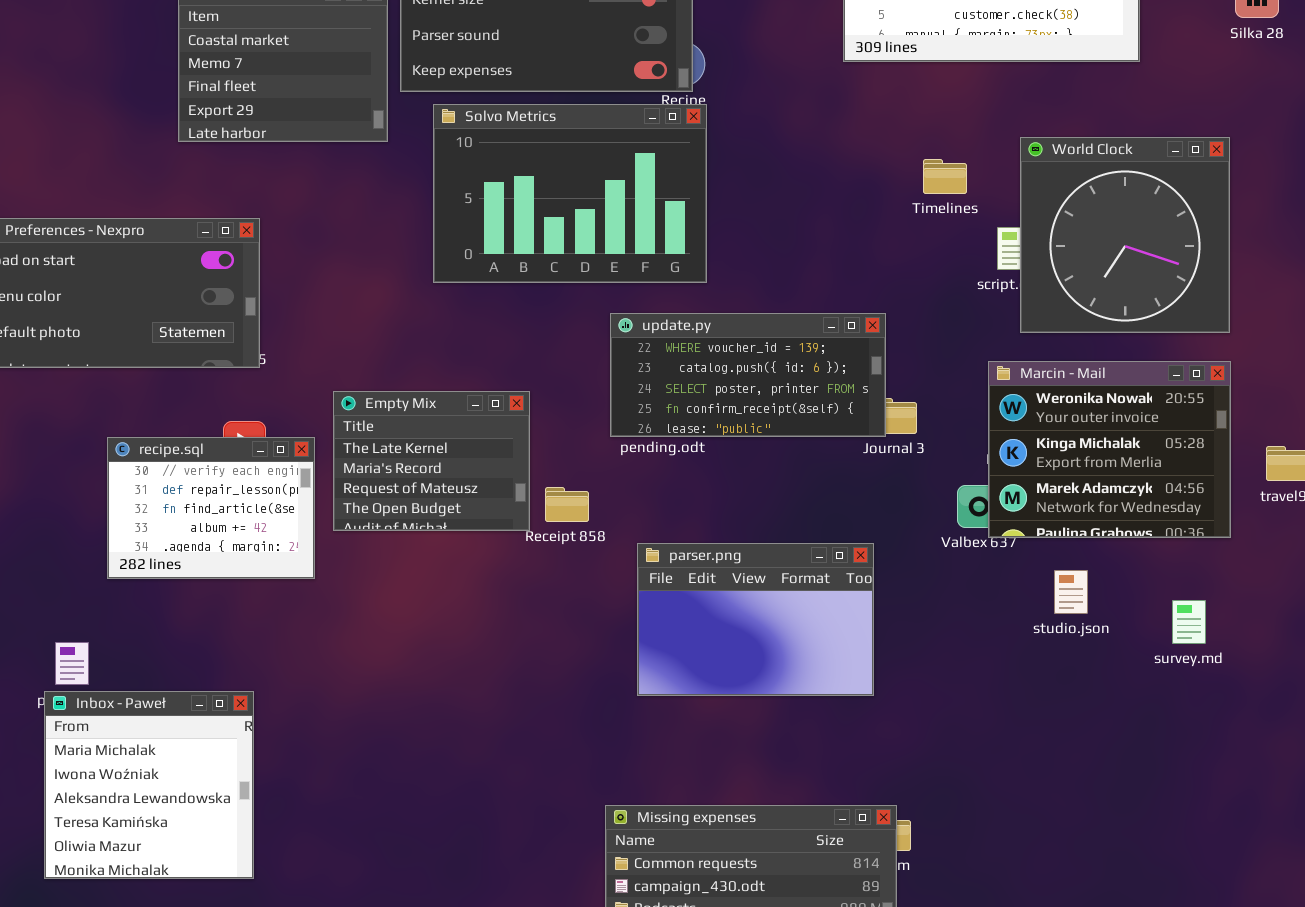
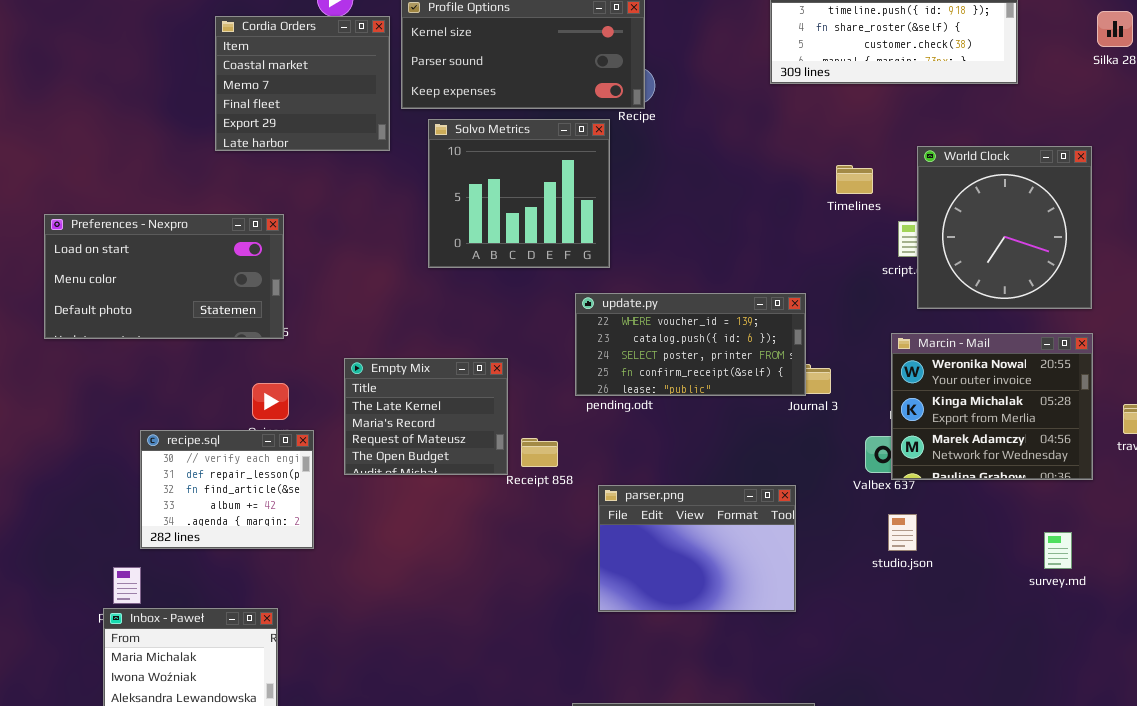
Solvo Metrics: [433,104,707,283] -> [428,119,610,268], resized
recipe.sql: [107,437,315,579] -> [140,430,314,549], moved
studio.json: [1054,570,1088,614] -> [888,514,917,551], moved

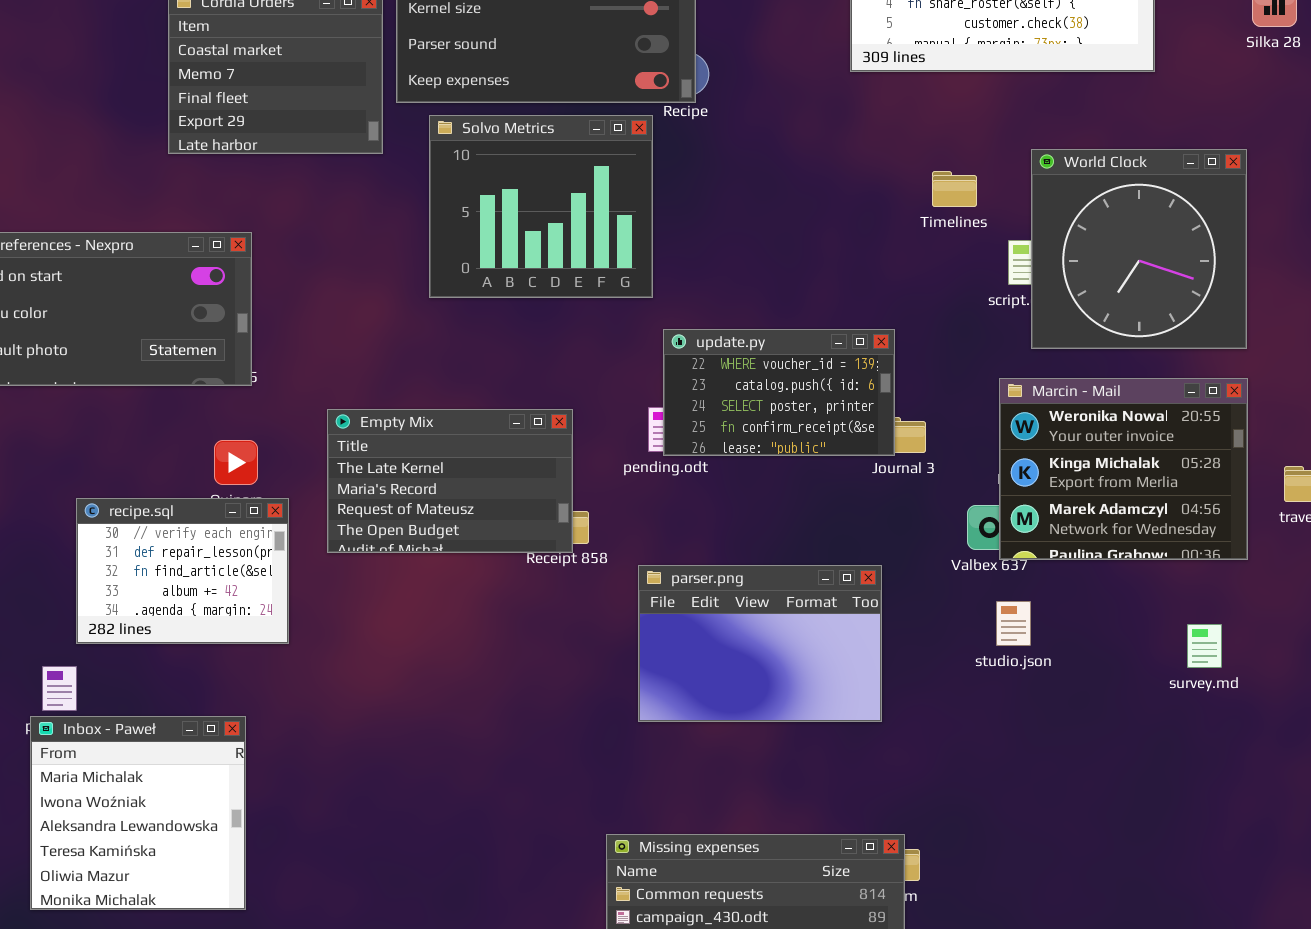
update.py: [575,293,806,396] -> [663,329,895,456], resized
Empty Mix: [344,358,508,475] -> [327,409,573,553], resized

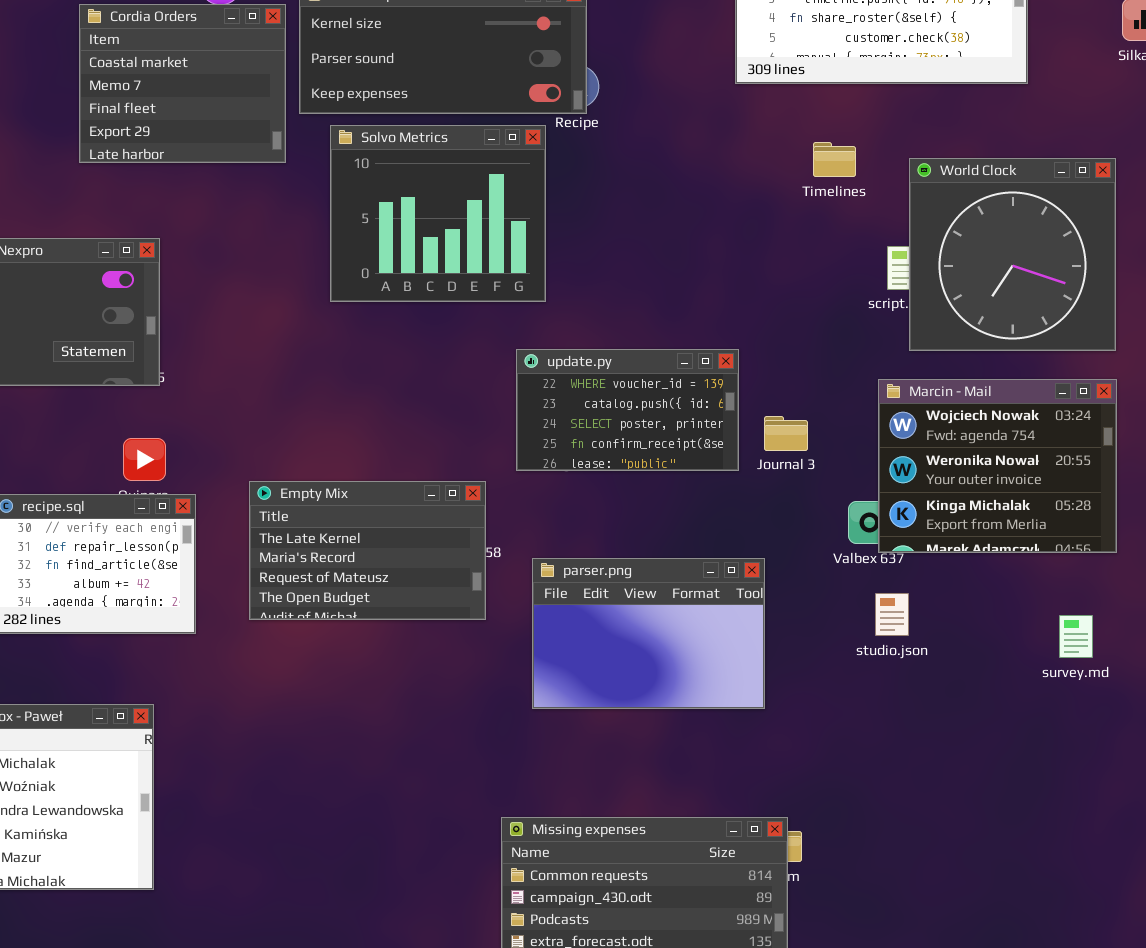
Timelines: [932,171,977,207] -> [813,142,856,177], moved
update.py: [663,329,895,456] -> [516,349,739,471], moved
Marcin - Mail: [999,378,1248,560] -> [878,379,1117,553], scrolled up 1 row
Empty Mix: [327,409,573,553] -> [249,481,486,620], moved

